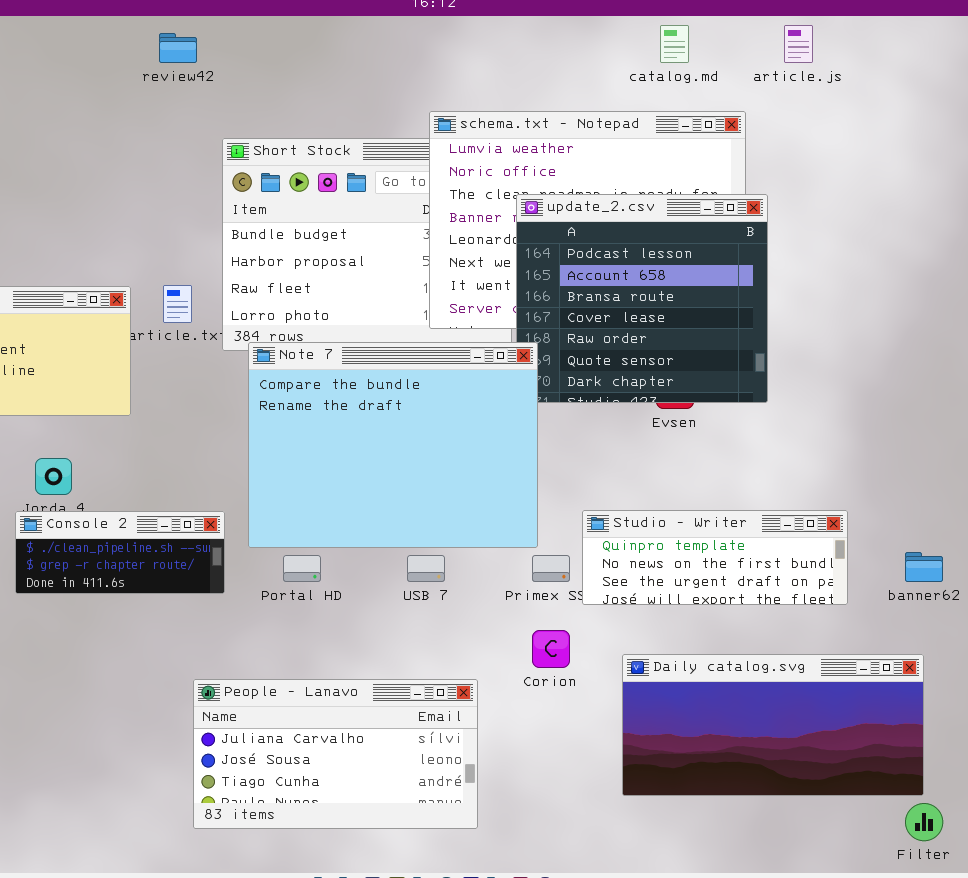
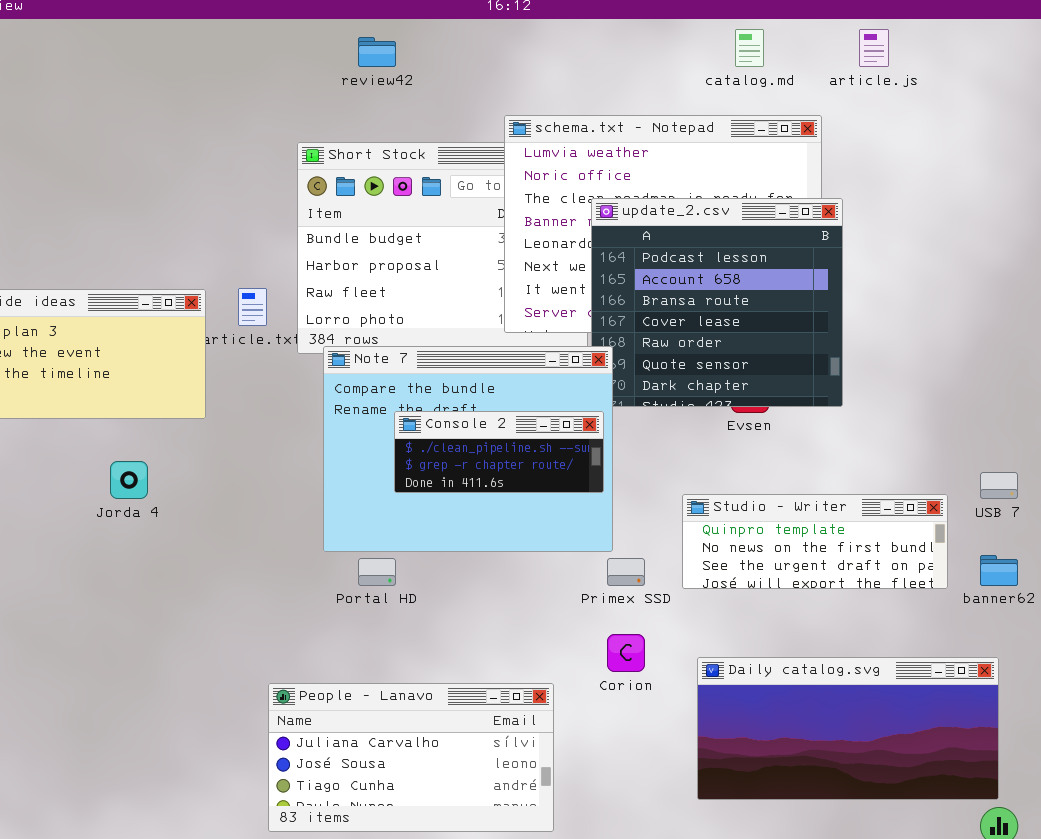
review42: [159,33,197,63] -> [358,37,396,67], moved
Studio - Writer: [582,510,848,605] -> [682,494,948,589], moved
Console 2: [15,511,225,594] -> [394,411,604,493], moved
USB 7: [407,555,445,582] -> [980,472,1018,499], moved

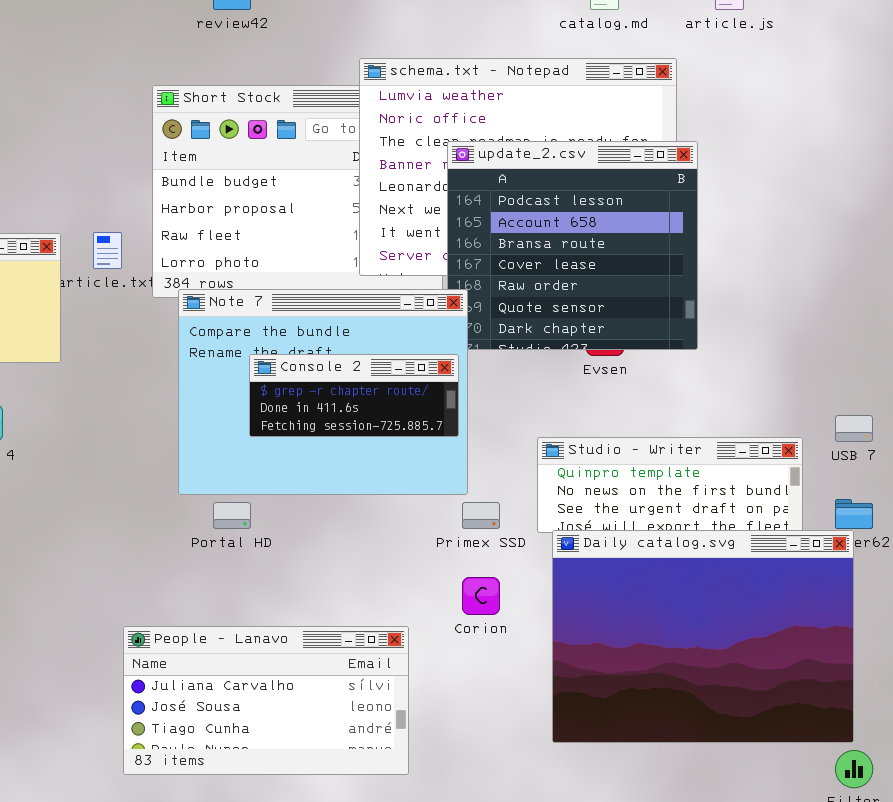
Console 2: [394,411,604,493] -> [249,354,459,437], scrolled down 1 row
Daily catalog.svg: [697,657,999,800] -> [552,530,854,743], resized

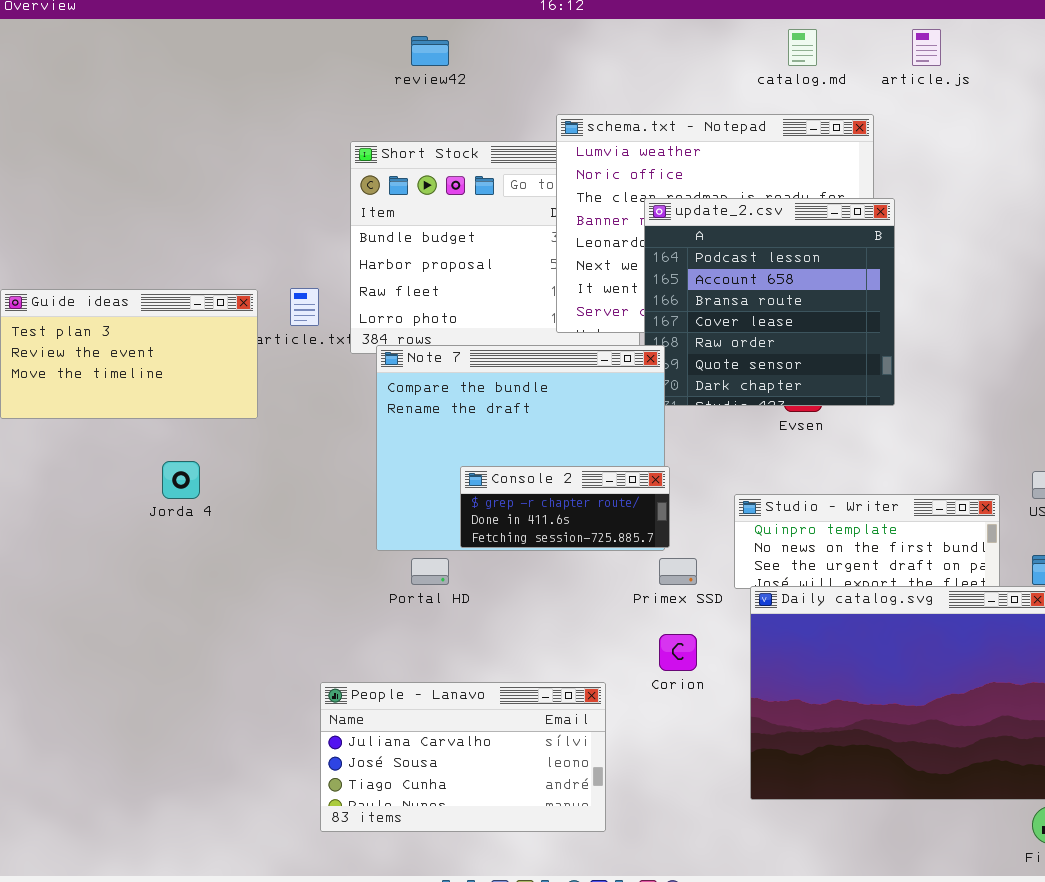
Console 2: [249,354,459,437] -> [460,466,670,548], moved

